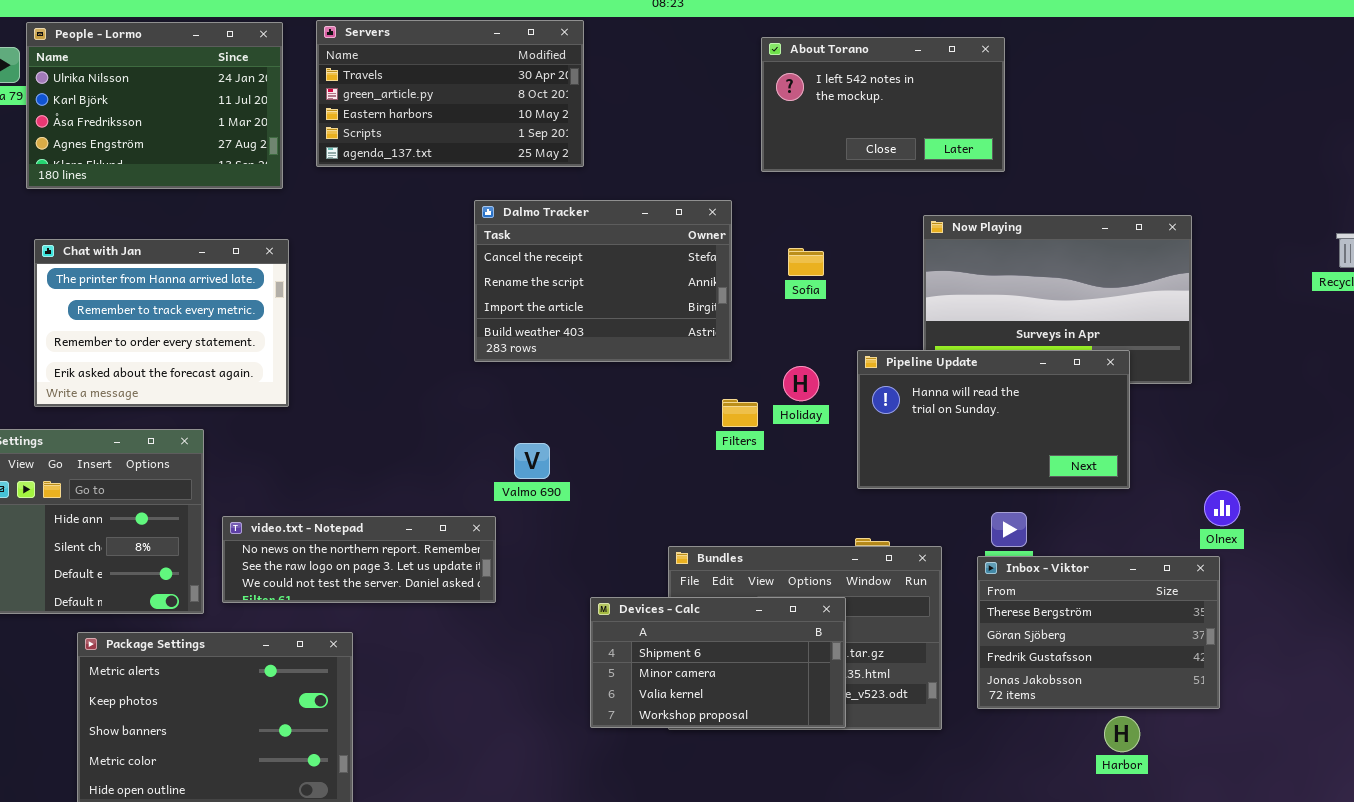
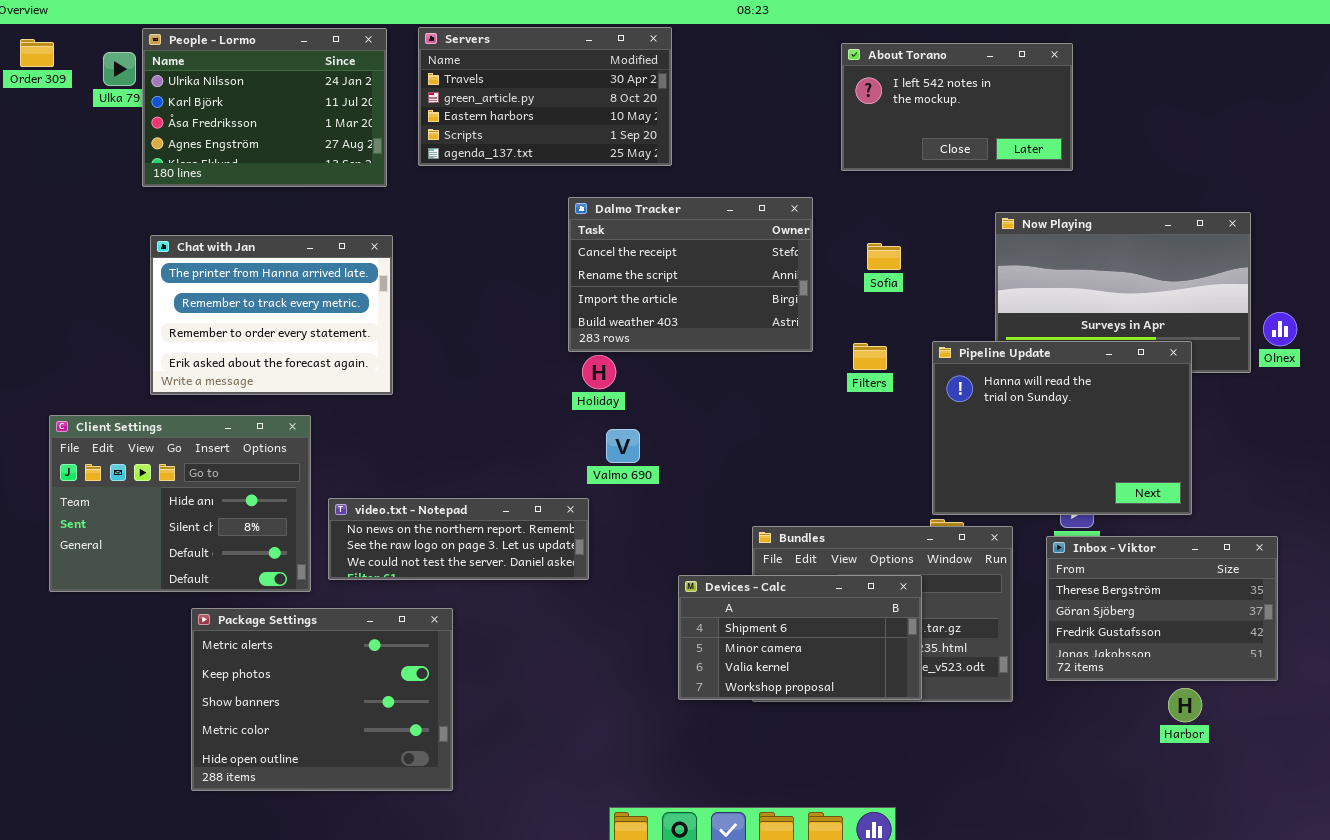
Pipeline Update: [857,350,1130,489] -> [932,341,1192,515], resized
Holiday: [783,366,819,401] -> [582,355,616,389], moved
Filters: [722,399,758,427] -> [853,343,887,370], moved
Olnex: [1204,490,1240,526] -> [1263,312,1297,346], moved

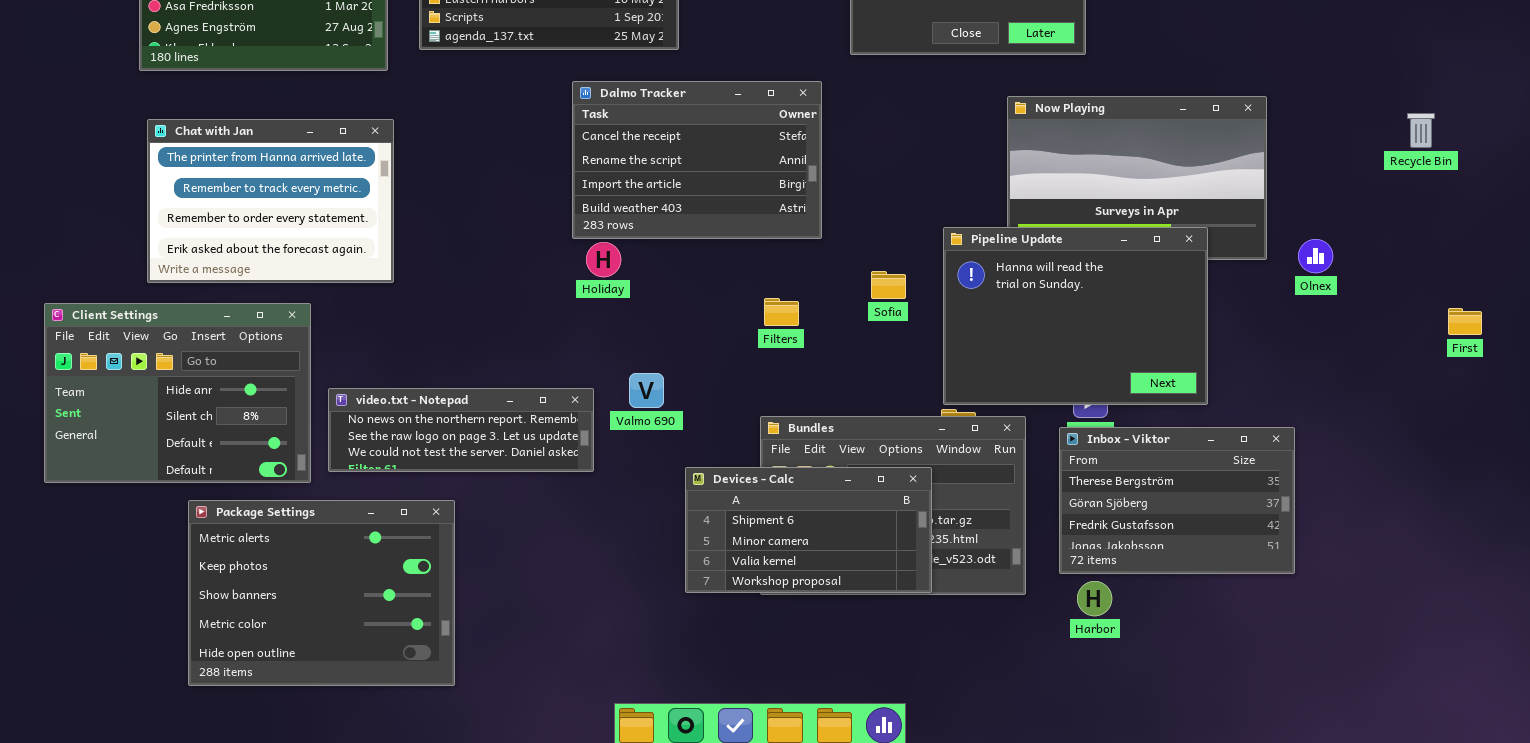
Sofia: [867,243,901,270] -> [871,271,906,299], moved
Olnex: [1263,312,1297,346] -> [1298,239,1333,273], moved
Filters: [853,343,887,370] -> [764,298,799,326], moved
Valmo 690: [606,429,640,463] -> [629,373,664,408], moved
Harbor: [1168,688,1202,722] -> [1077,581,1112,616], moved

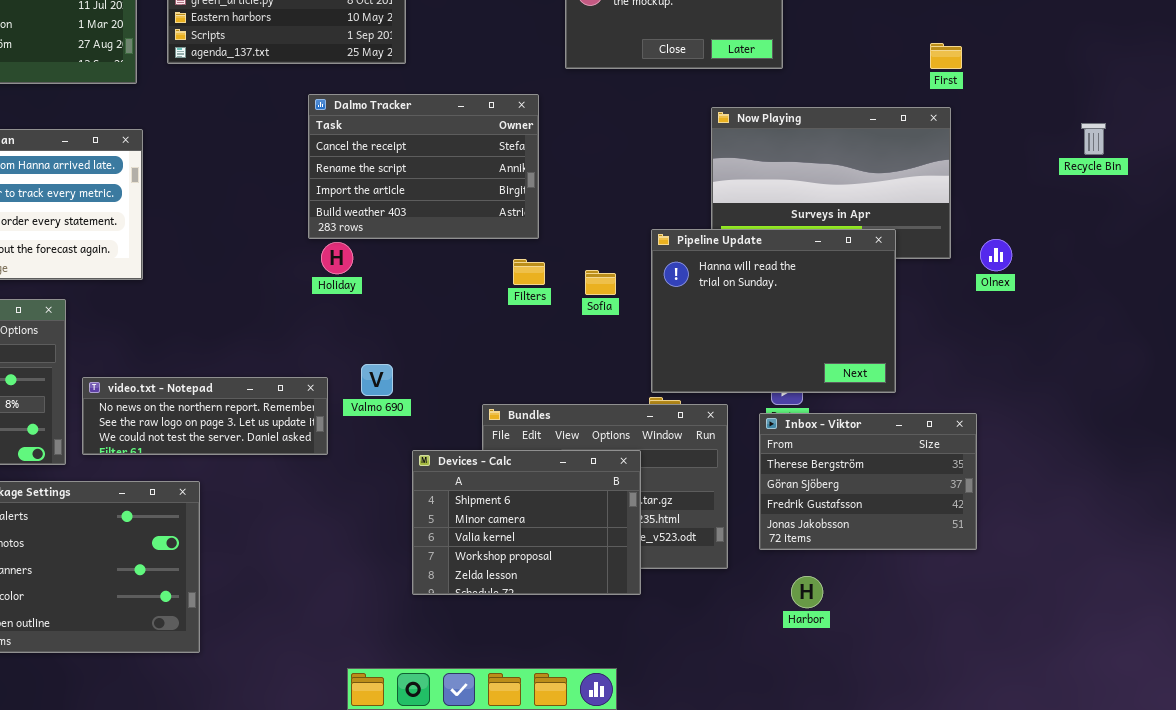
Filters: [764,298,799,326] -> [513,259,545,285], moved
First: [1448,308,1482,335] -> [930,43,962,69], moved
Devices - Calc: [685,467,932,593] -> [412,450,641,595], resized
Harbor: [1077,581,1112,616] -> [791,576,823,608], moved

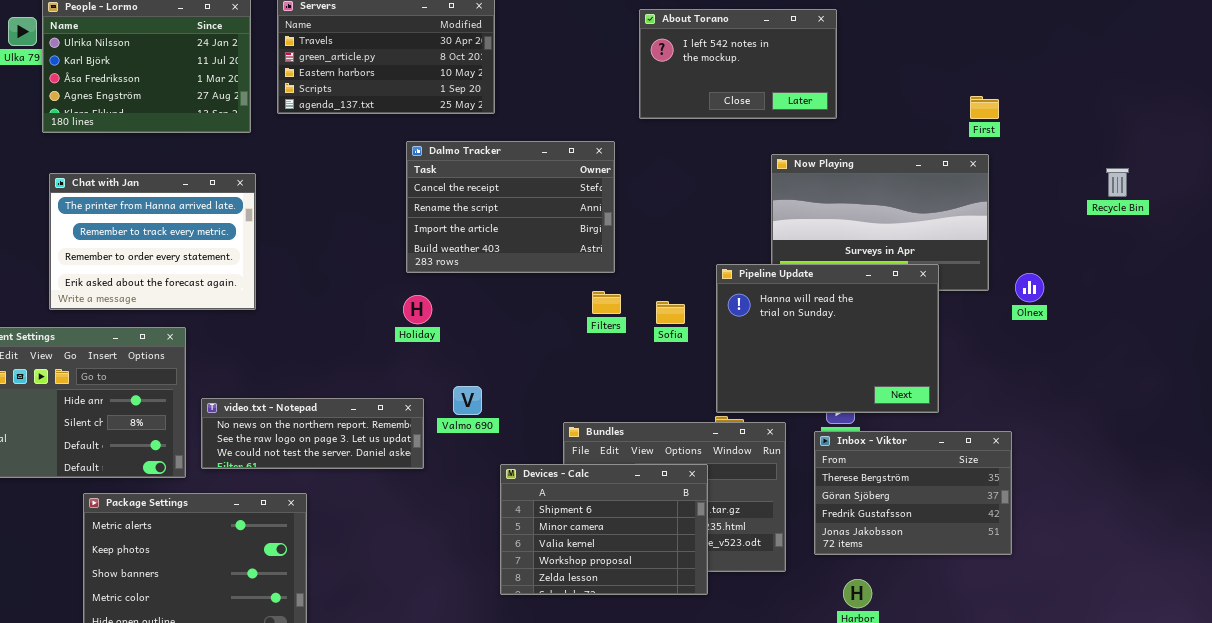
Holiday: [321,242,353,274] -> [403,295,432,324], moved

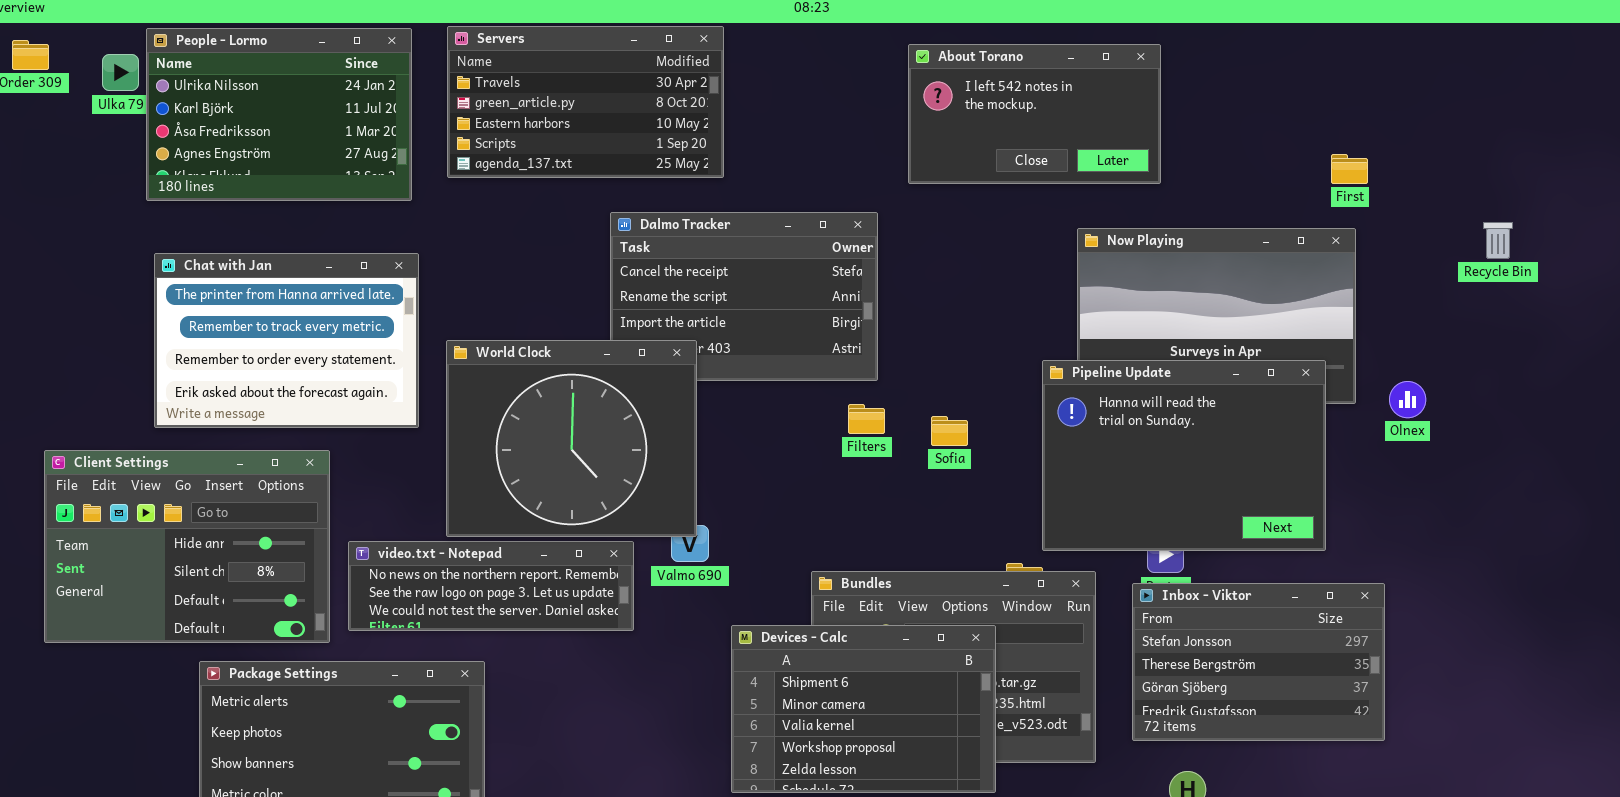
Recycle Bin: [1106,168,1129,197] -> [1483,222,1513,259], moved
World Clock: none -> [446,340,697,537], opened
Pipeline Update: [716,264,939,413] -> [1042,360,1326,551], moved
Inbox - Viktor: [814,431,1012,555] -> [1132,583,1385,741], scrolled up 1 row

